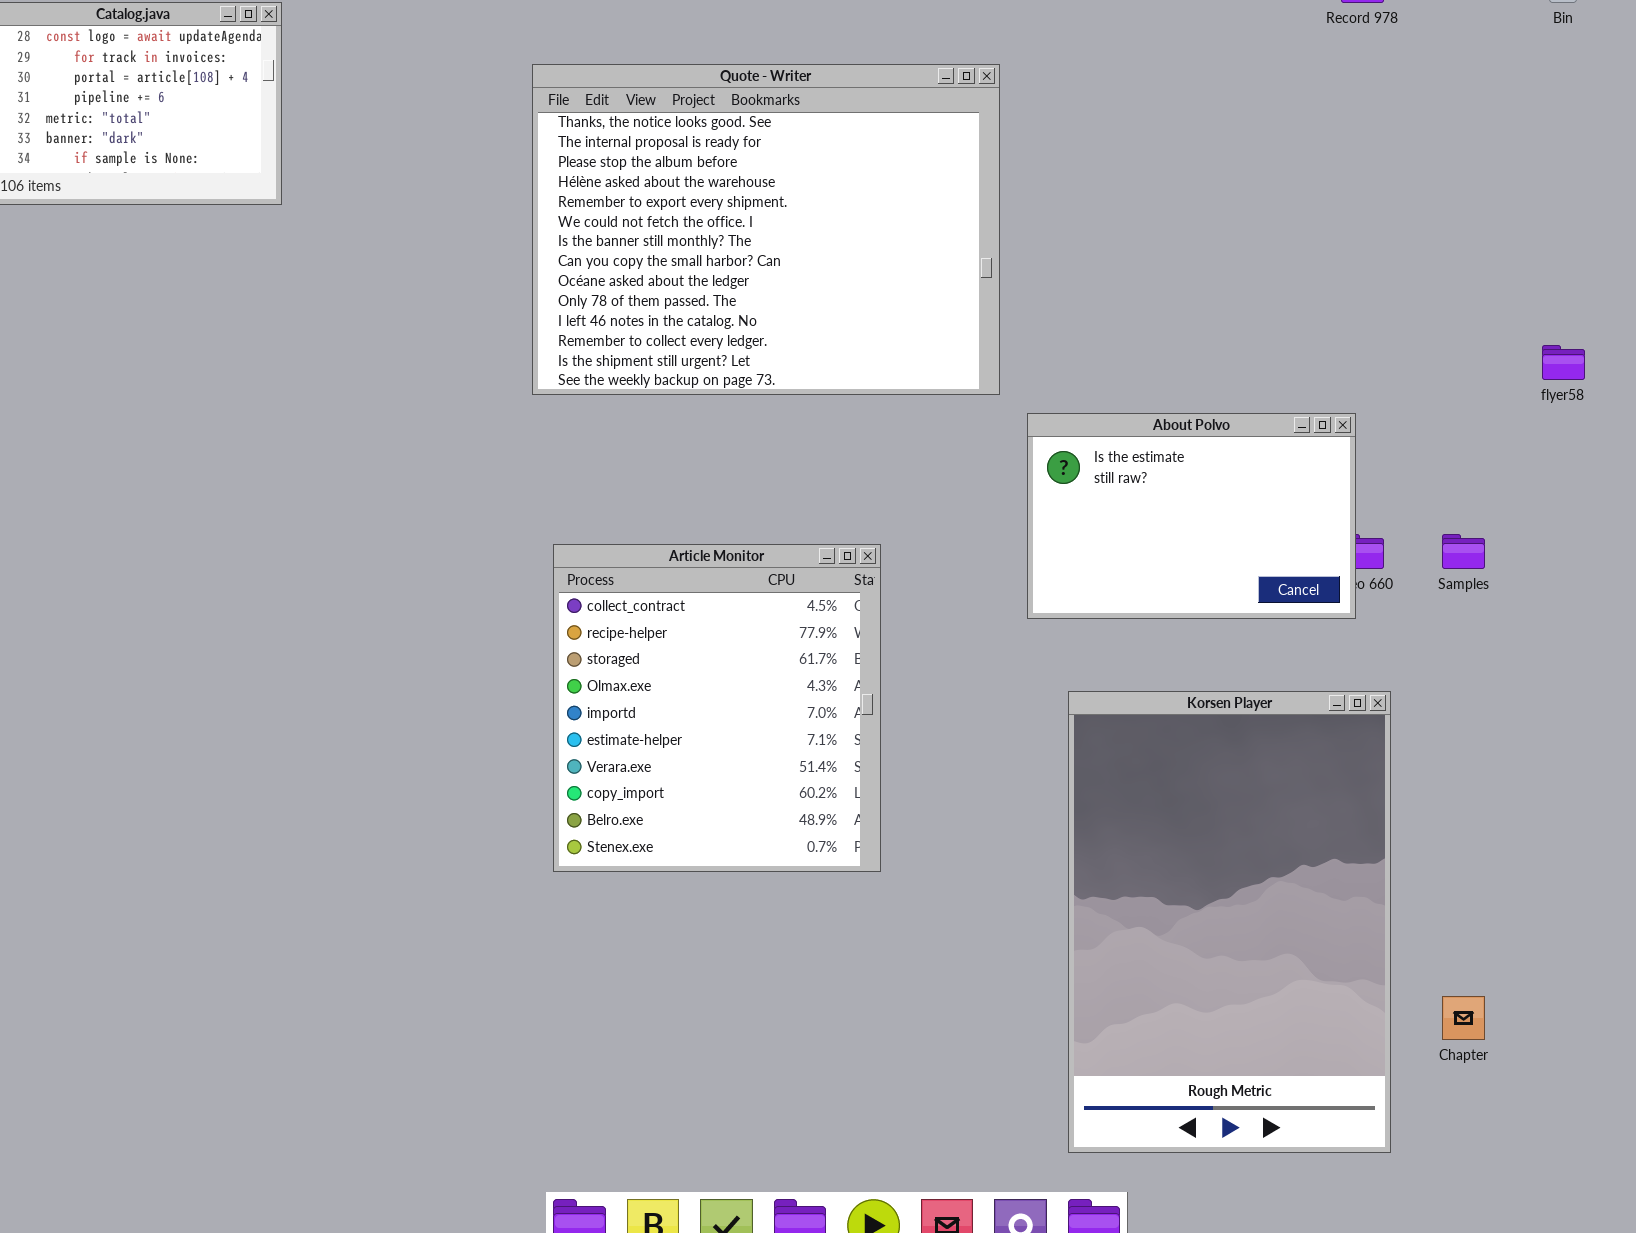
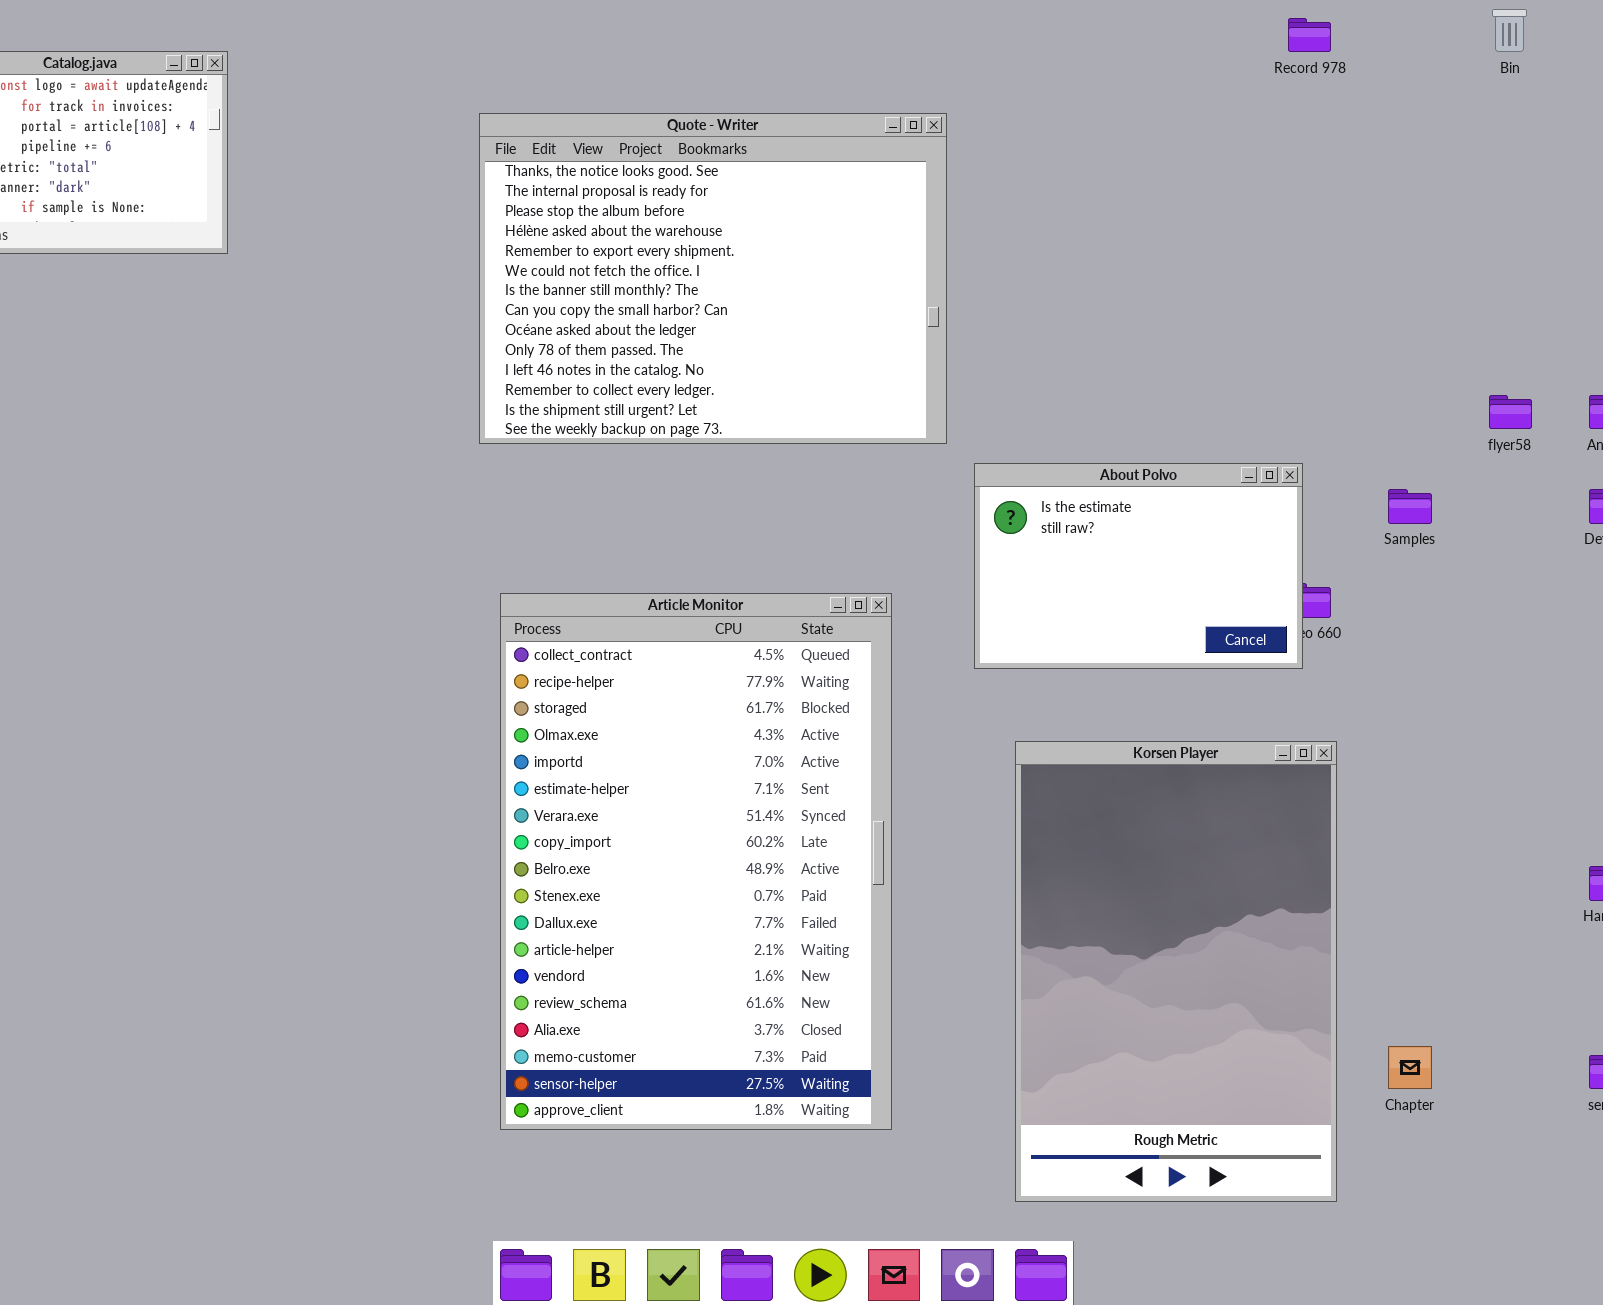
Samples: [1442,534,1485,569] -> [1388,489,1432,524], moved
Article Monitor: [553,544,881,872] -> [500,593,892,1130], resized

